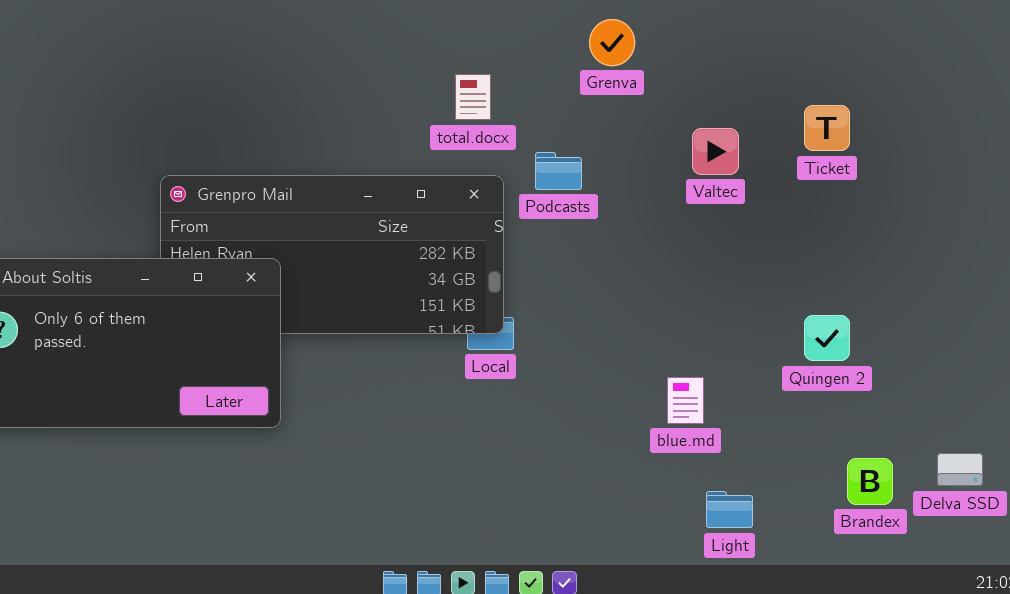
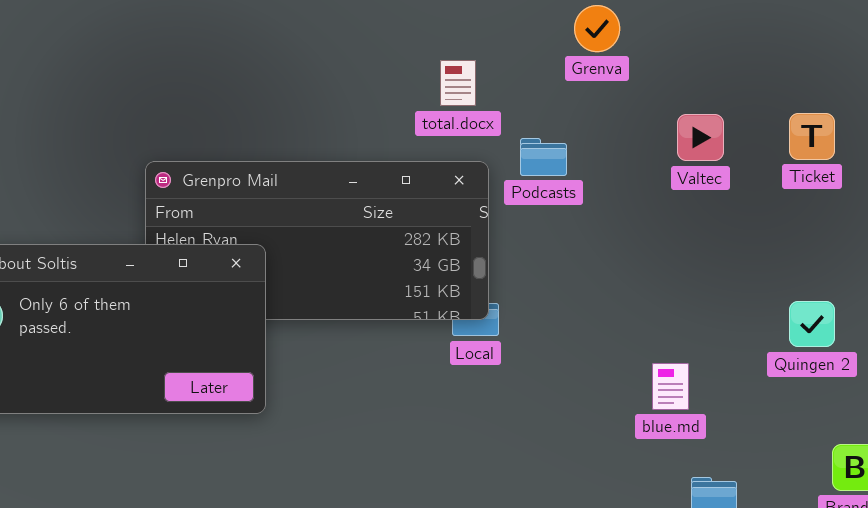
Ticket: [804,105,850,151] -> [789,113,835,160], moved

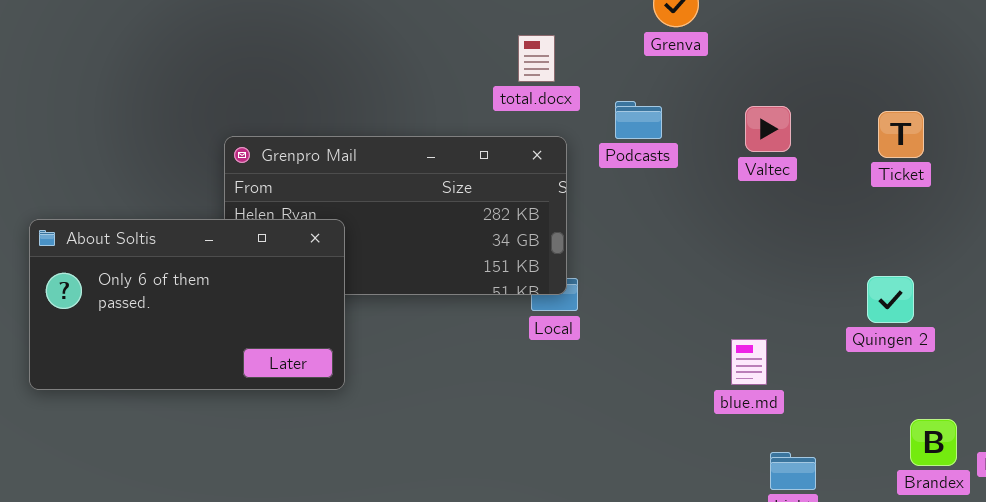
Ticket: [789,113,835,160] -> [878,111,924,158], moved
Valtec: [677,114,724,161] -> [745,106,791,152], moved
Podcasts: [520,138,567,176] -> [615,101,662,139], moved

